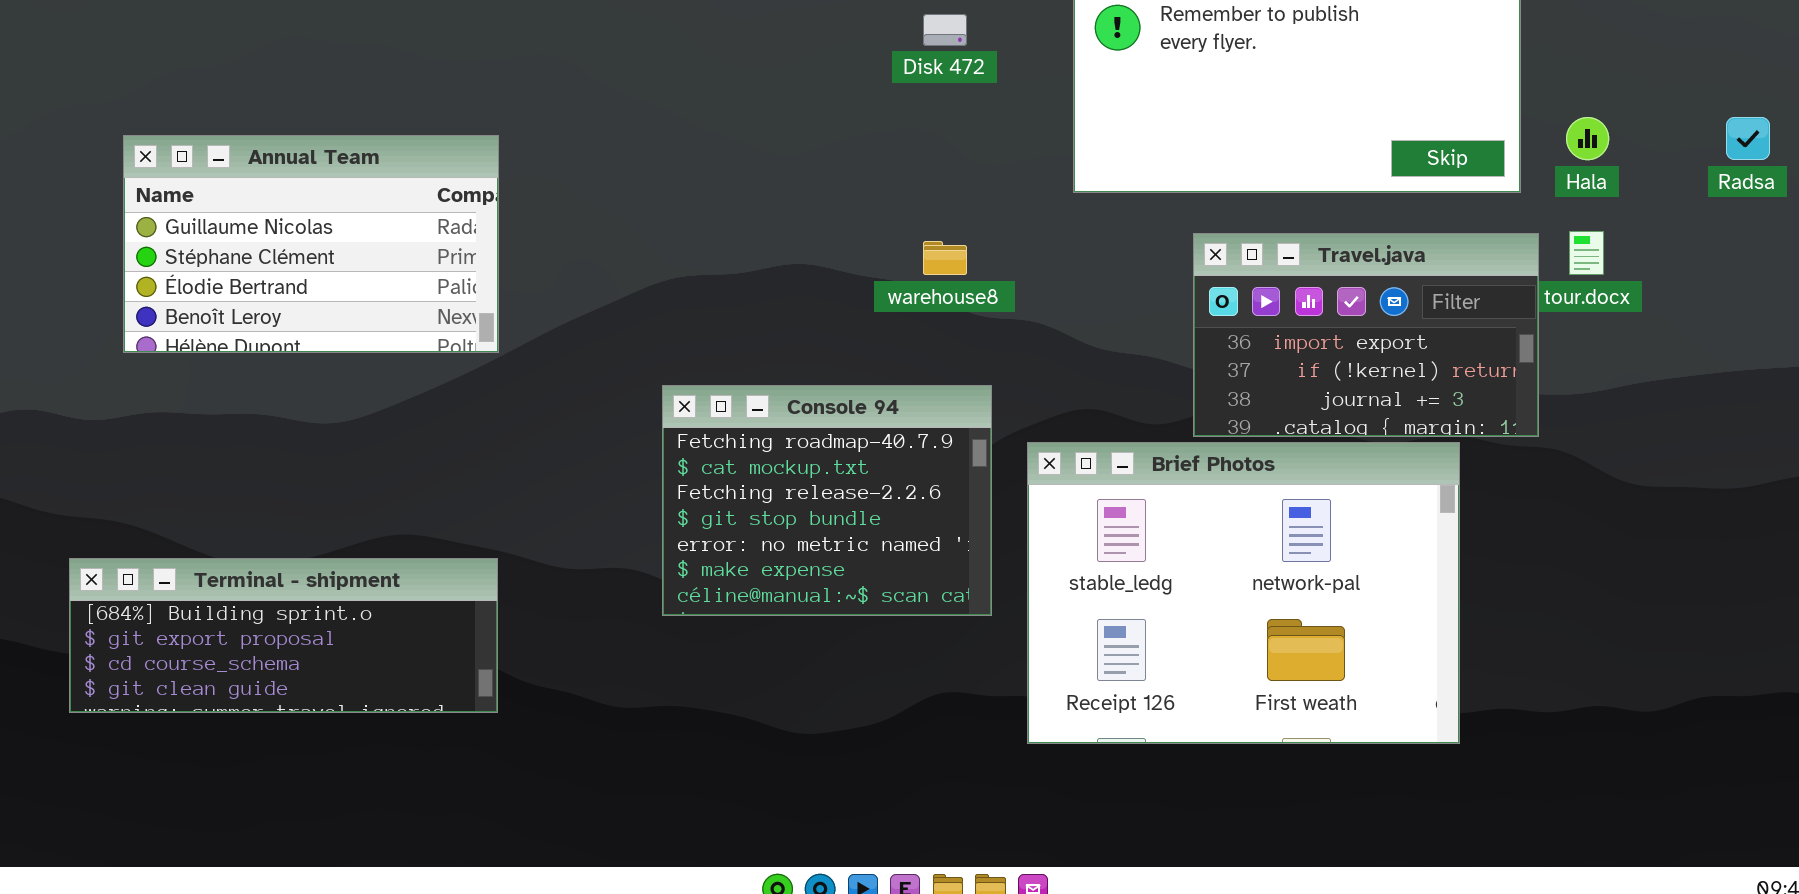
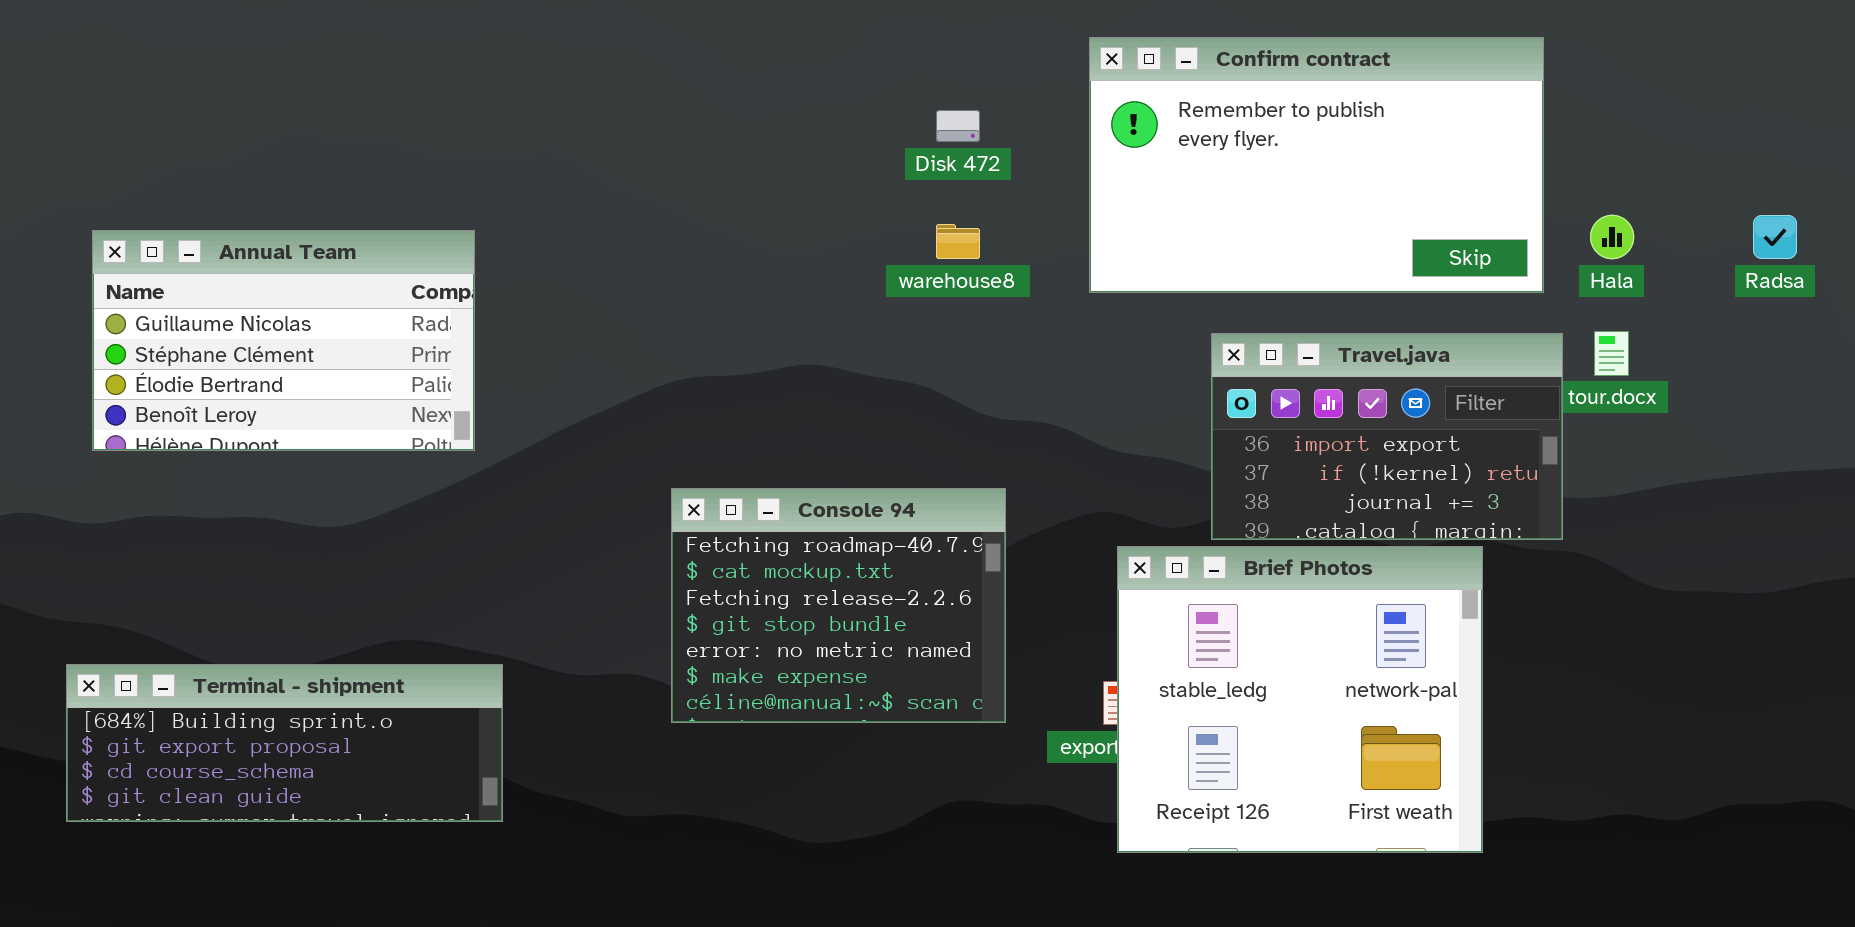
Annual Team: [123,135,499,353] -> [92,230,475,451], moved
warehouse8: [923,241,967,275] -> [936,224,980,259], moved
Brief Photos: [1027,442,1460,744] -> [1117,546,1483,853], resized

